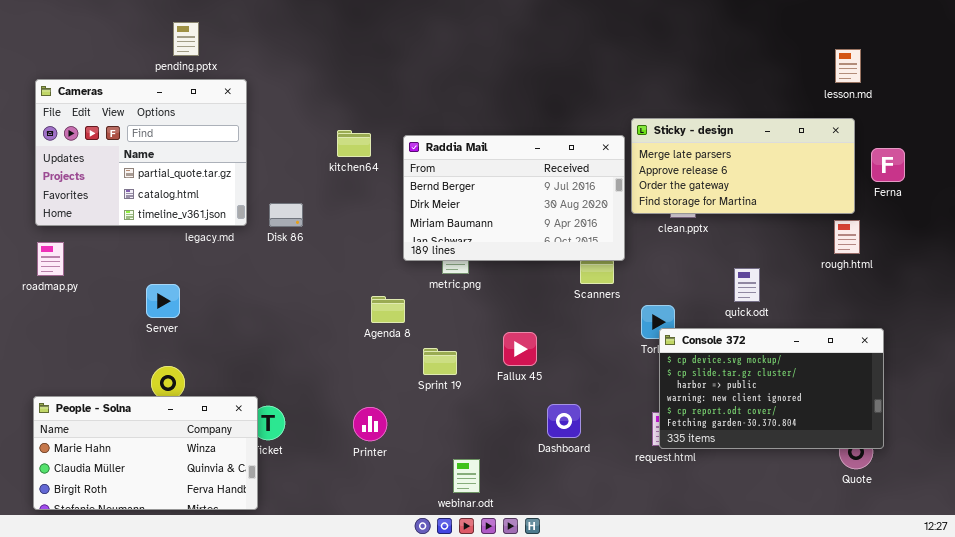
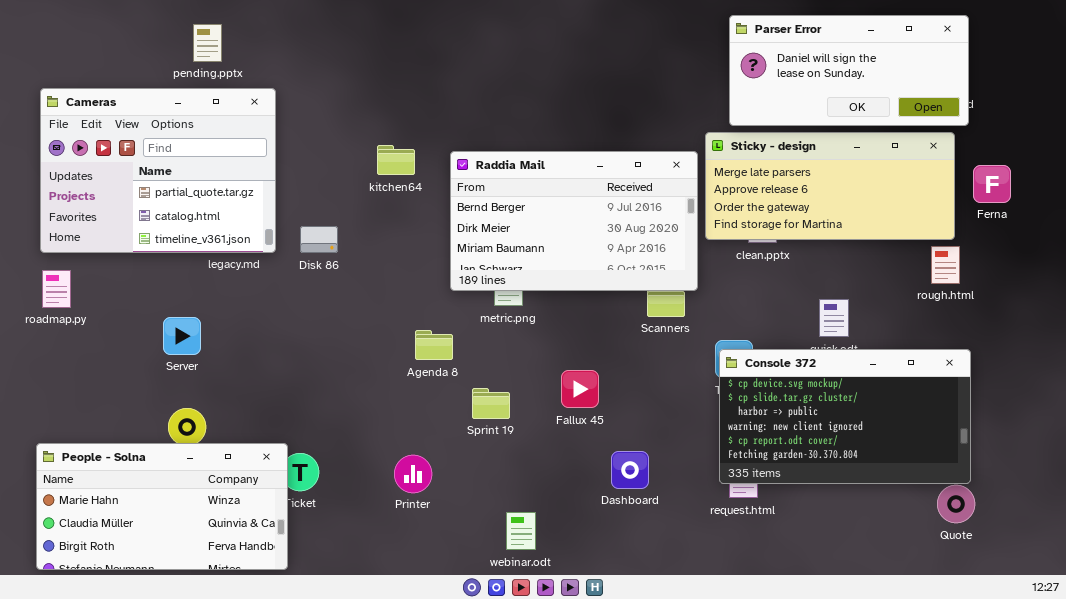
Parser Error: none -> [729,15,969,126], opened
Console 372: [659,328,884,449] -> [719,349,971,484], moved

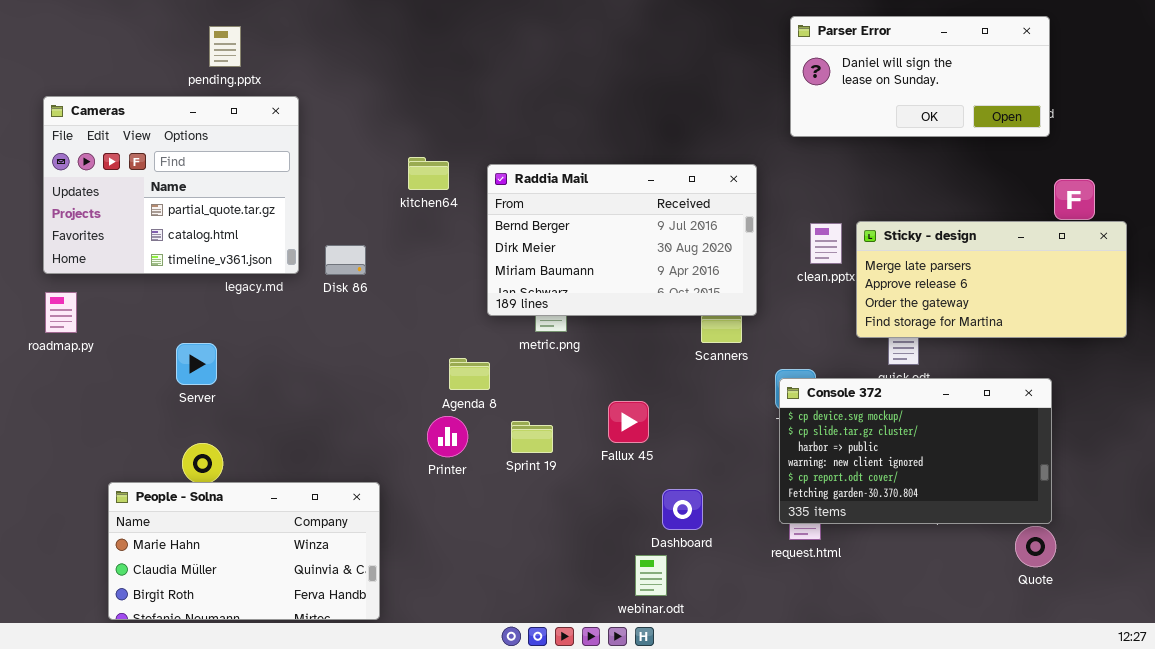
Sticky - design: [705,132,955,240] -> [856,221,1127,338], moved
People - Solna: [36,443,288,570] -> [108,482,380,620], moved
Printer: [394,455,432,493] -> [427,416,468,457], moved
webinar.odt: [506,512,536,550] -> [635,555,667,596], moved

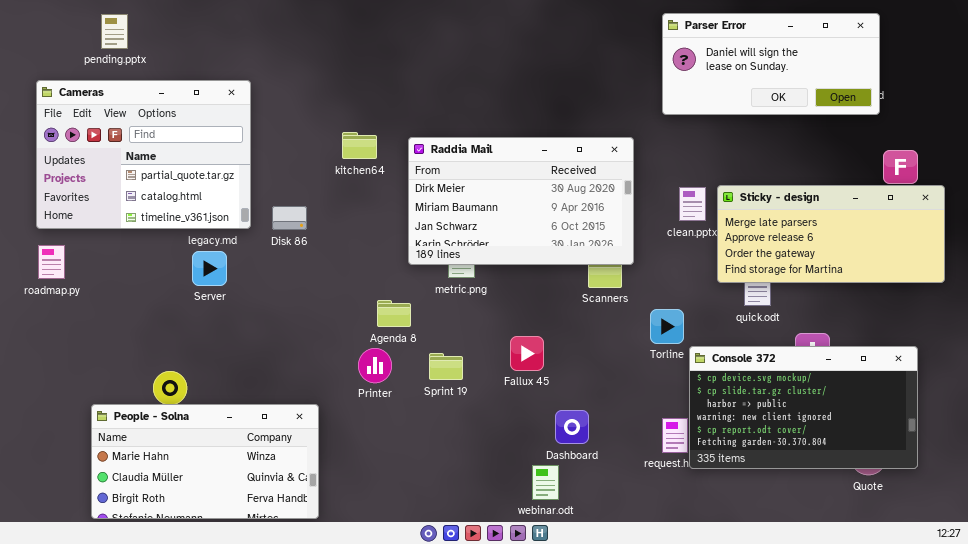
pending.pptx: [209,26,241,67] -> [101,14,128,49], moved
Raddia Mail: [487,164,757,316] -> [408,137,634,265], scrolled down 1 row
Server: [176,343,217,385] -> [192,251,227,286], moved
Console 372: [779,378,1052,524] -> [689,346,918,469], moved

